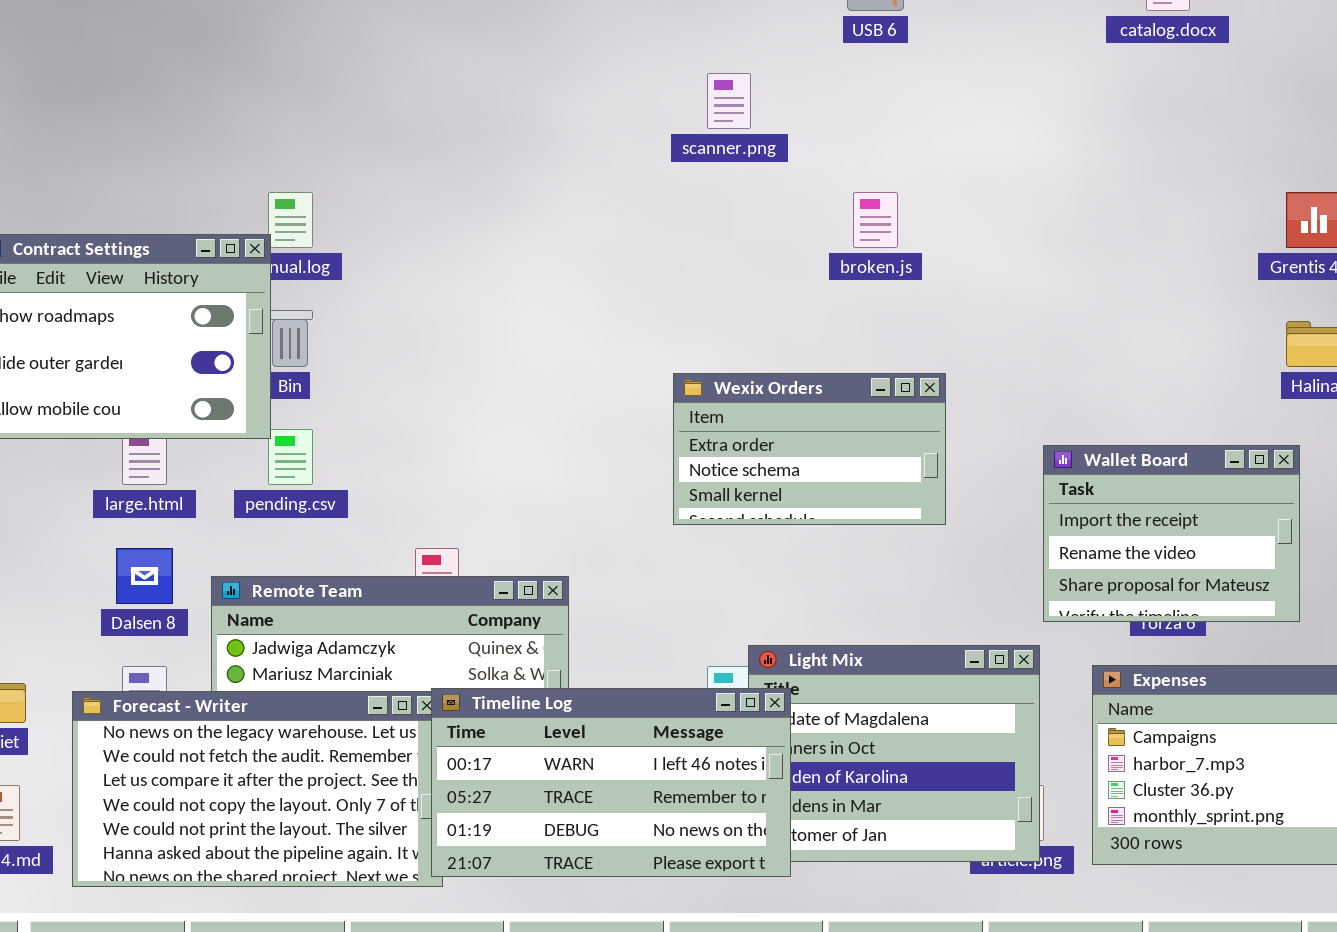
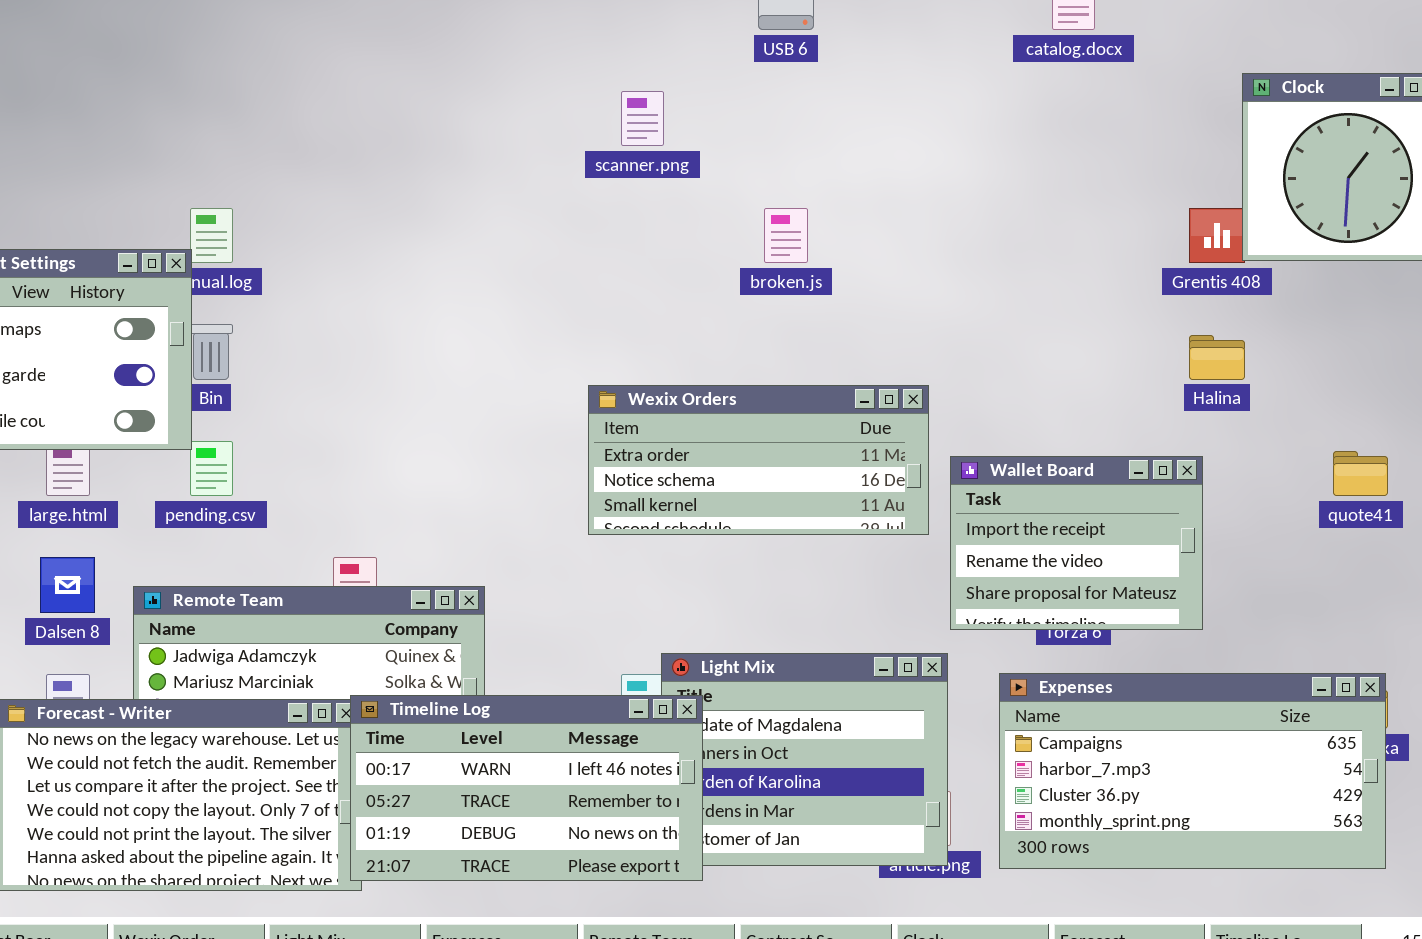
Wexix Orders: [673,373,946,525] -> [588,385,929,535], resized

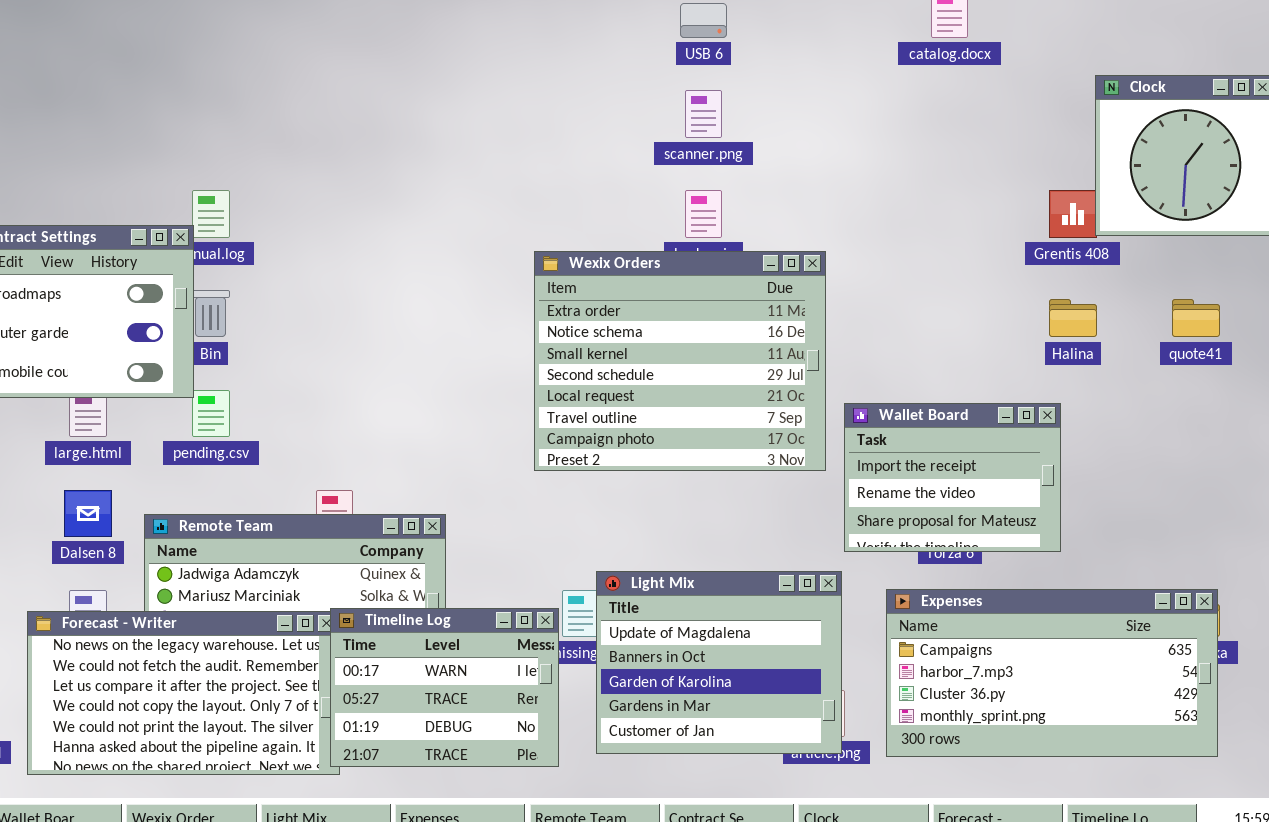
scanner.png: [621,91,664,146] -> [685,90,722,138], moved
Wexix Orders: [588,385,929,535] -> [534,251,826,471], resized
quote41: [1333,451,1388,496] -> [1172,299,1220,337], moved
Timeline Log: [350,695,703,881] -> [330,608,559,767], resized

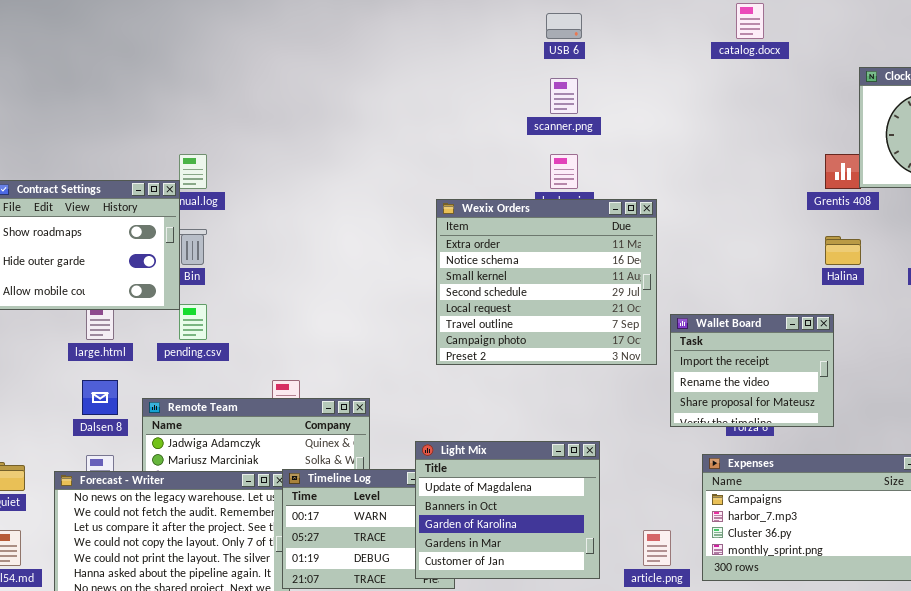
Light Mix: [596,571,842,754] -> [415,441,600,579], moved

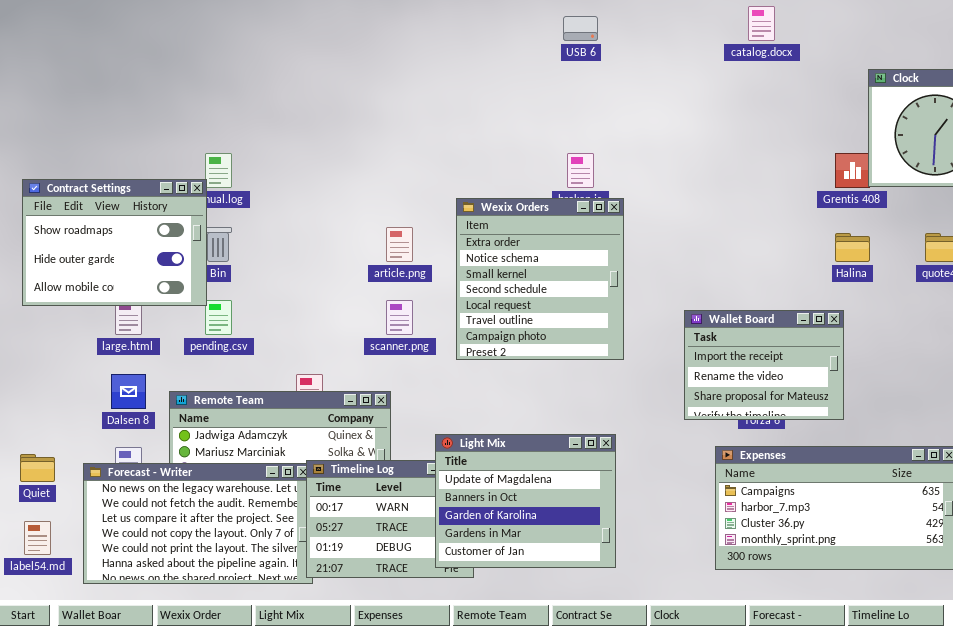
scanner.png: [550,78,578,114] -> [386,300,413,335], moved
Wexix Orders: [436,199,657,365] -> [456,198,624,360], resized
article.png: [643,530,671,566] -> [386,227,413,262], moved

